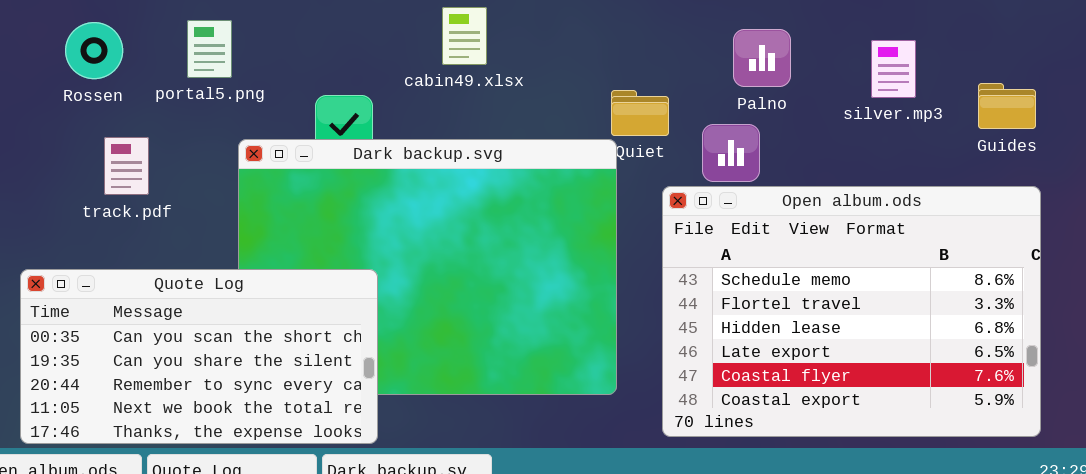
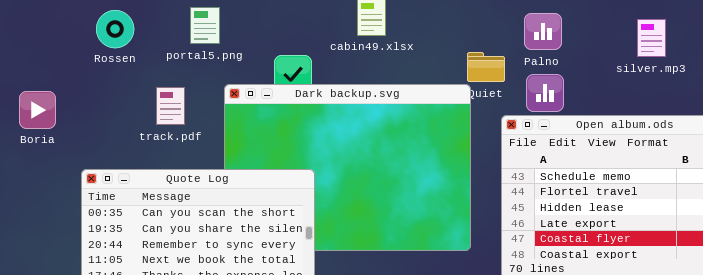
Rossen: [65,22,123,79] -> [96,10,134,48], moved
Palno: [733,29,791,87] -> [524,13,562,50], moved
track.pdf: [104,137,149,195] -> [156,87,185,125], moved

